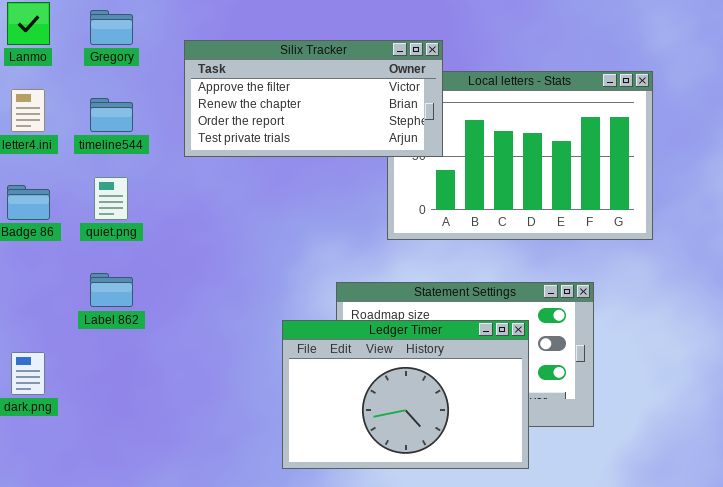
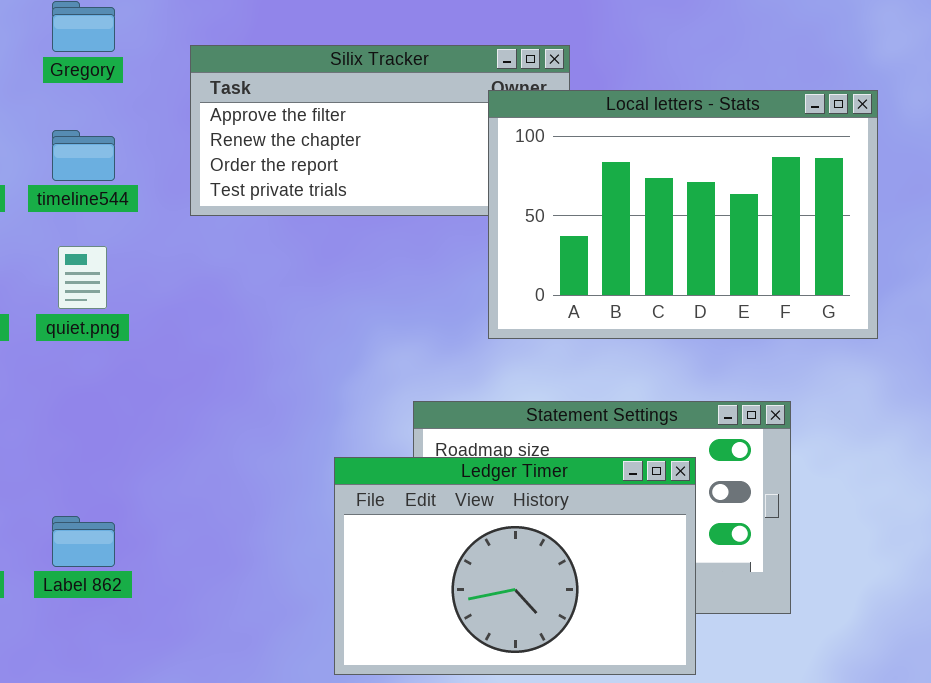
Local letters - Stats: [387,71,653,240] -> [488,90,878,339], raised
Label 862: [90,273,133,307] -> [52,516,115,567], moved

